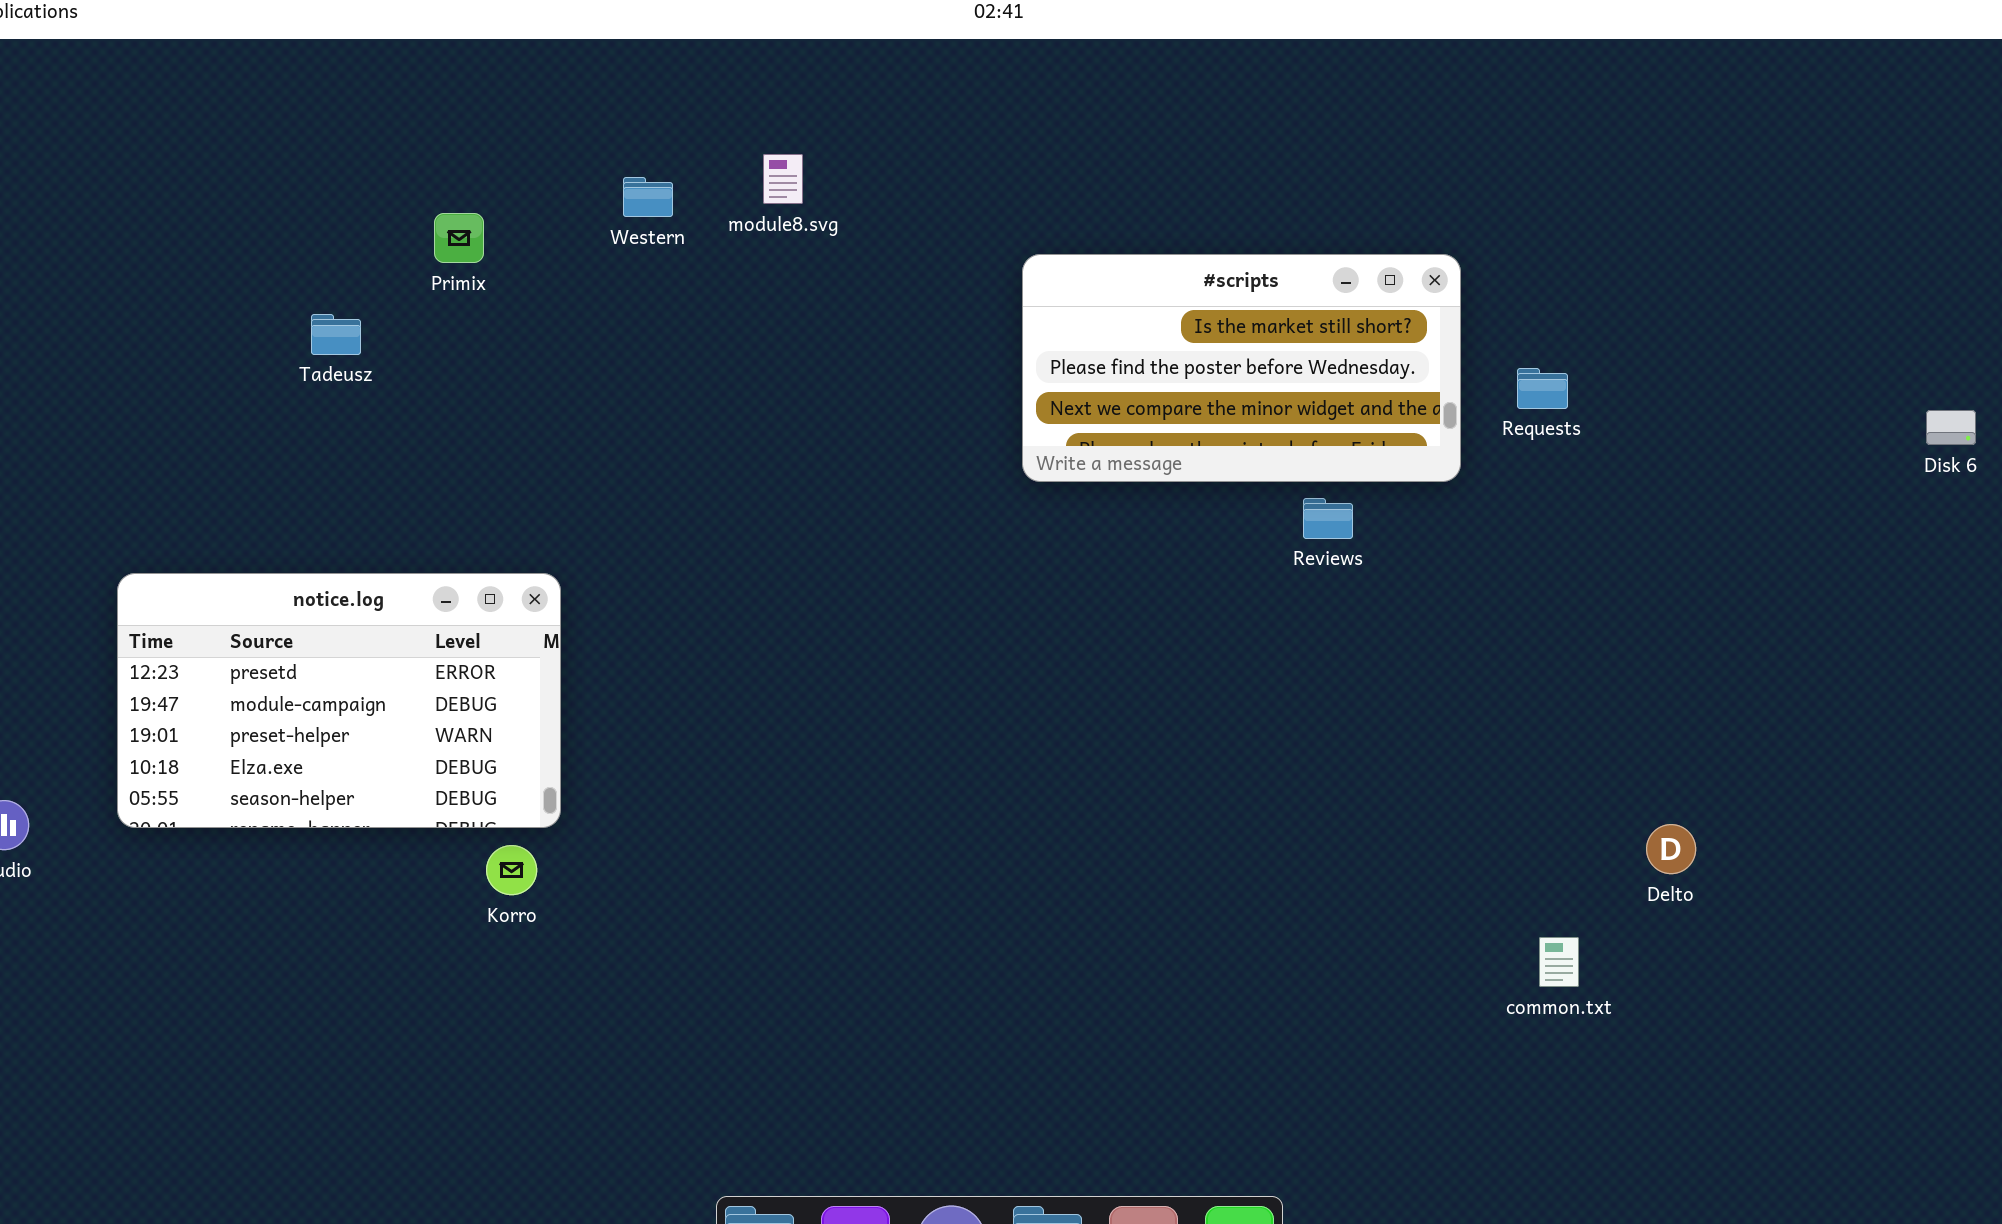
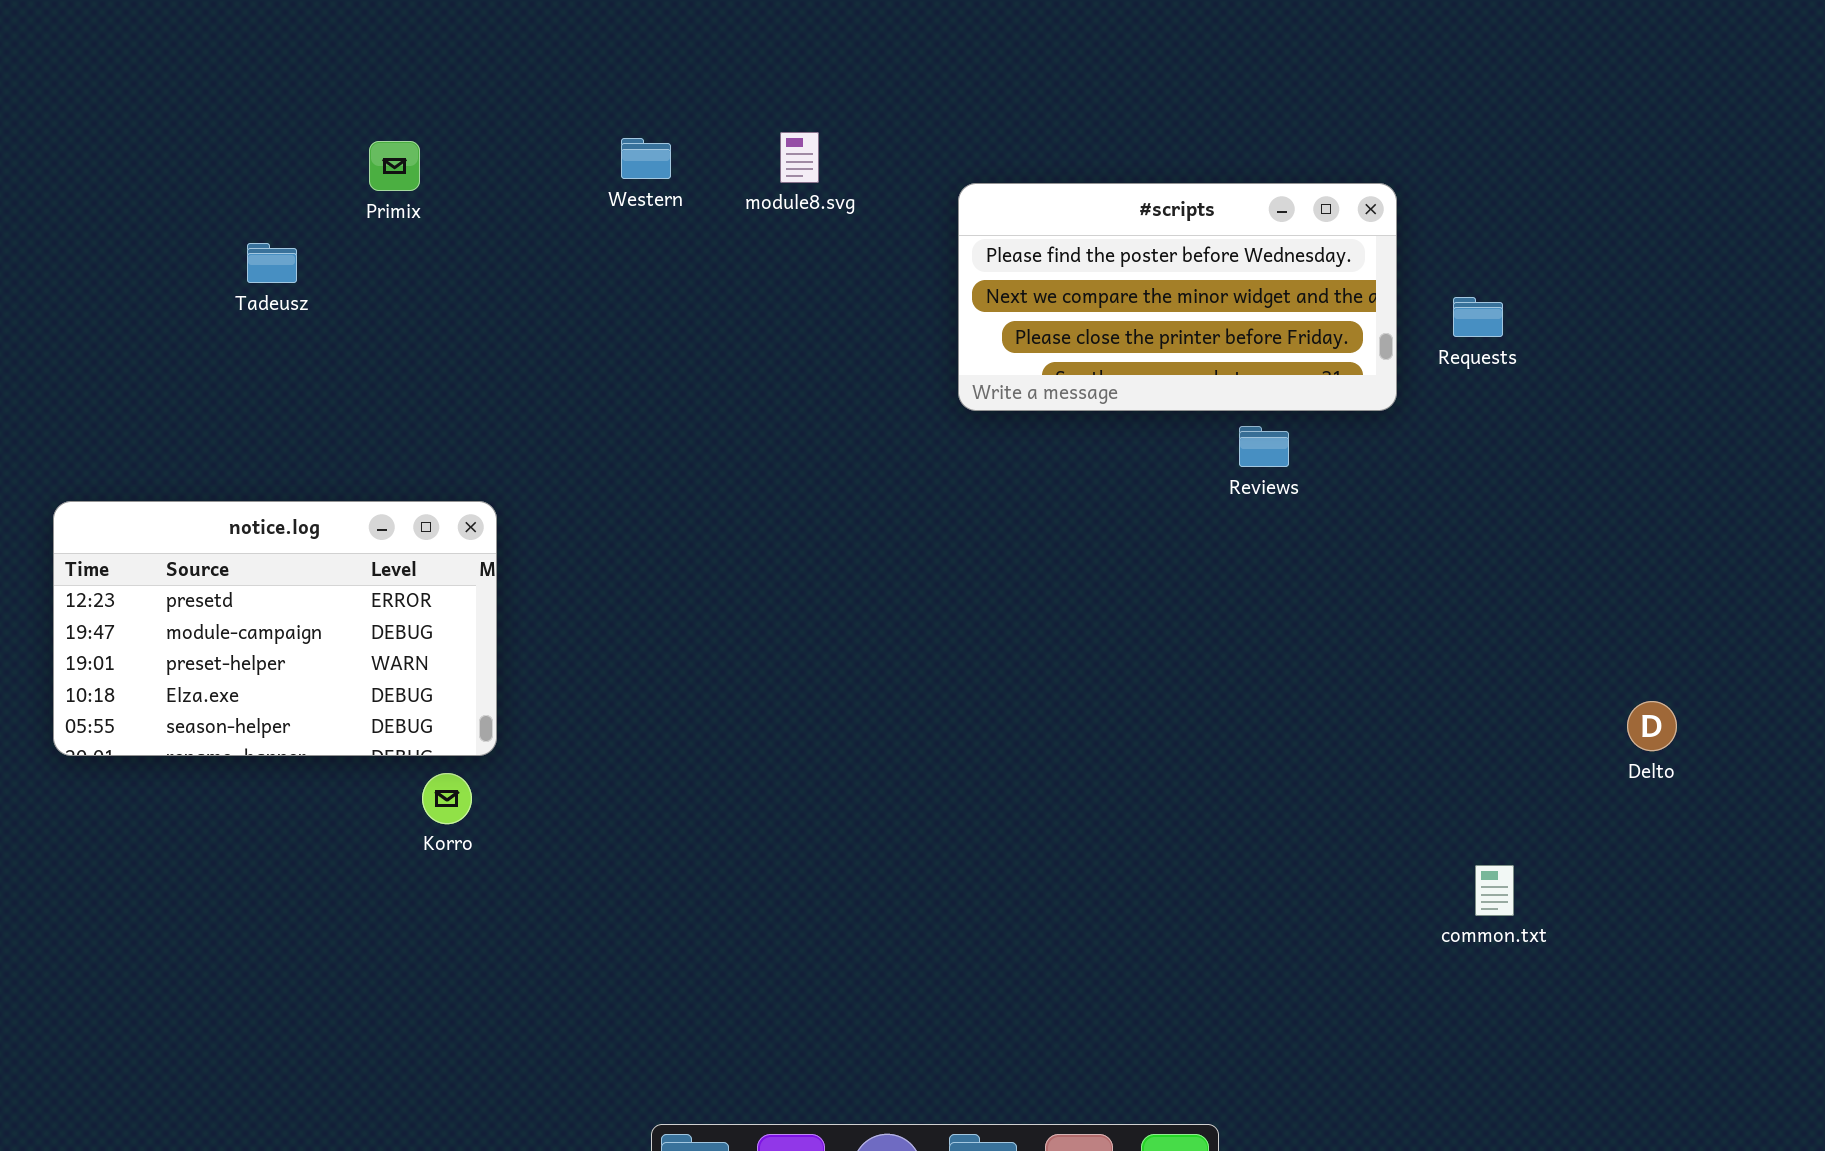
module8.svg: [763,154,803,204] -> [780,132,819,183], moved
Western: [623,177,673,217] -> [621,138,671,179], moved
#scripts: [1022,254,1461,482] -> [958,183,1397,411], scrolled down 1 row
Delto: [1646,824,1696,874] -> [1627,701,1677,751], moved

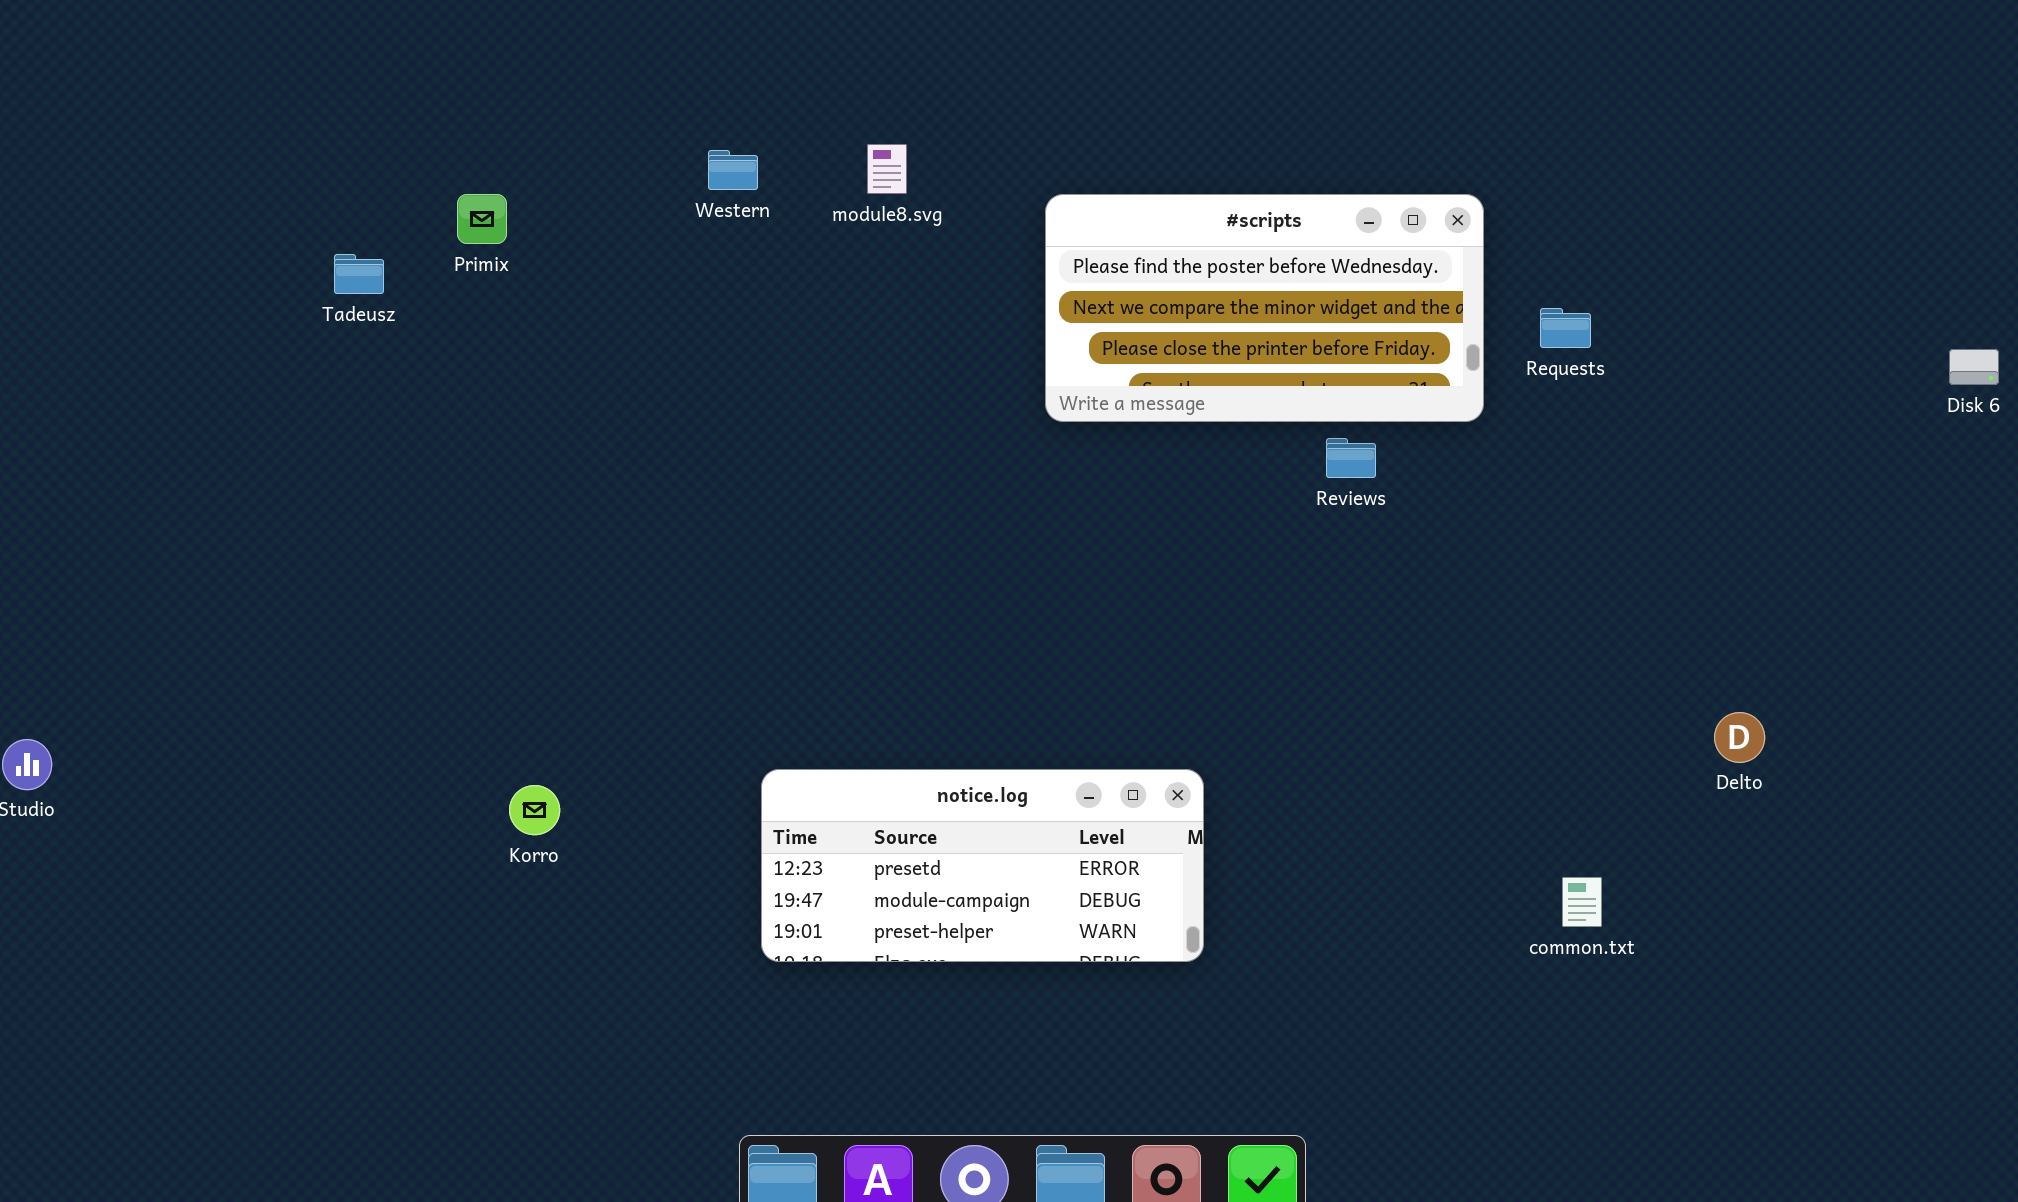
Primix: [369,141,420,191] -> [457,194,507,244], moved
notice.log: [53,501,497,756] -> [761,769,1204,962], moved, resized

